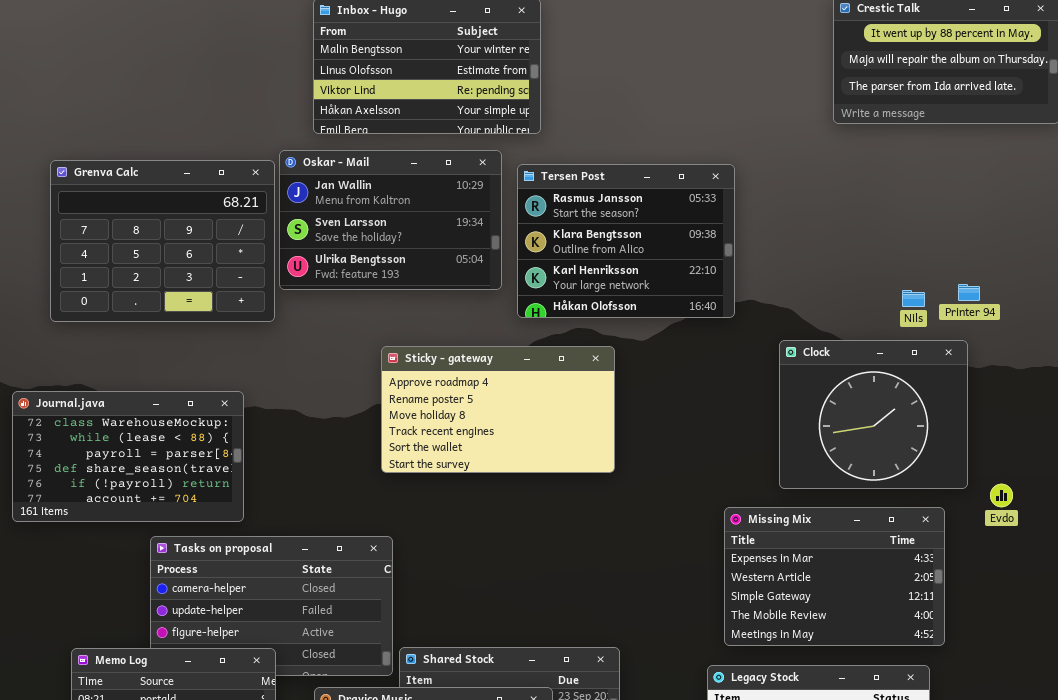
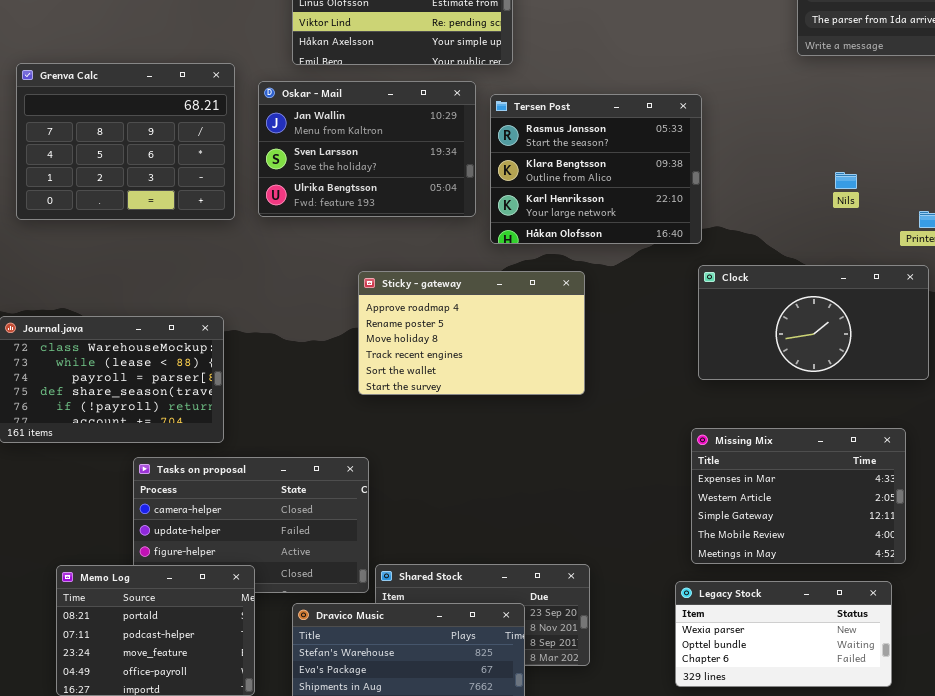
Grenva Calc: [50,160,275,322] -> [16,63,235,220], moved
Nils: [902,290,925,307] -> [835,172,857,189], moved
Clock: [779,340,968,489] -> [698,265,929,380], resized

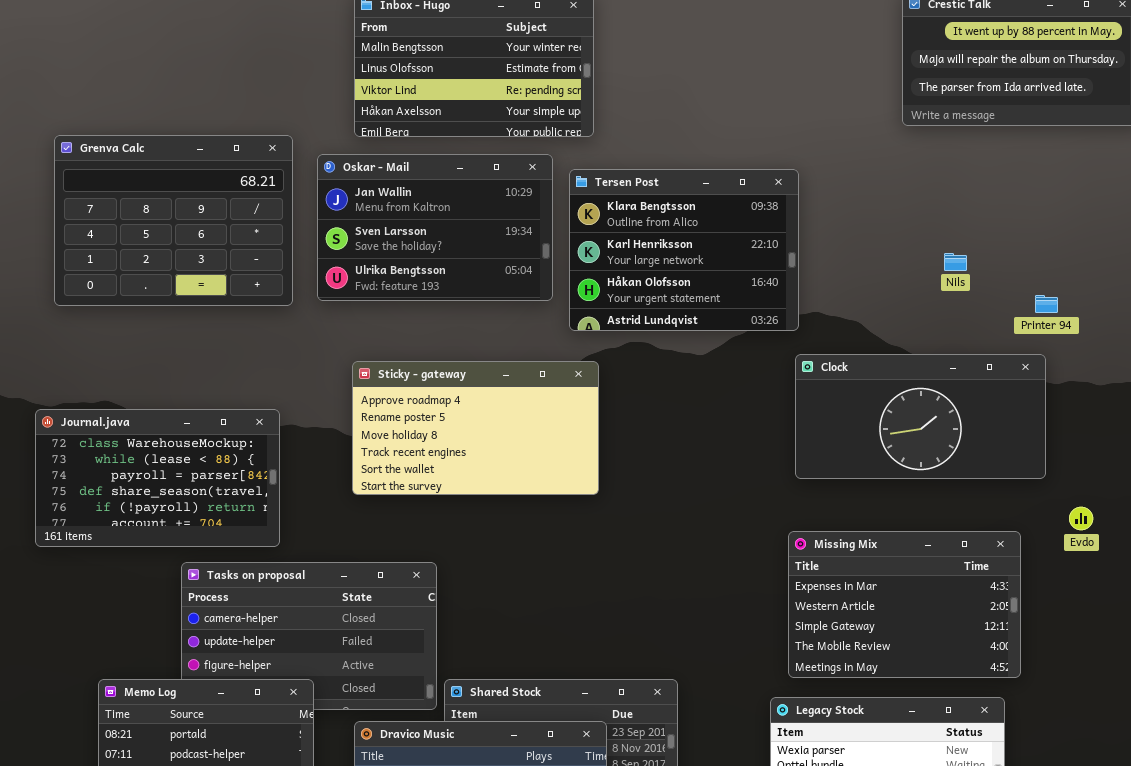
Tersen Post: [490,94,702,244] -> [569,169,799,331], scrolled down 1 row
Sticky - gateway: [358,271,585,395] -> [352,361,599,495], moved

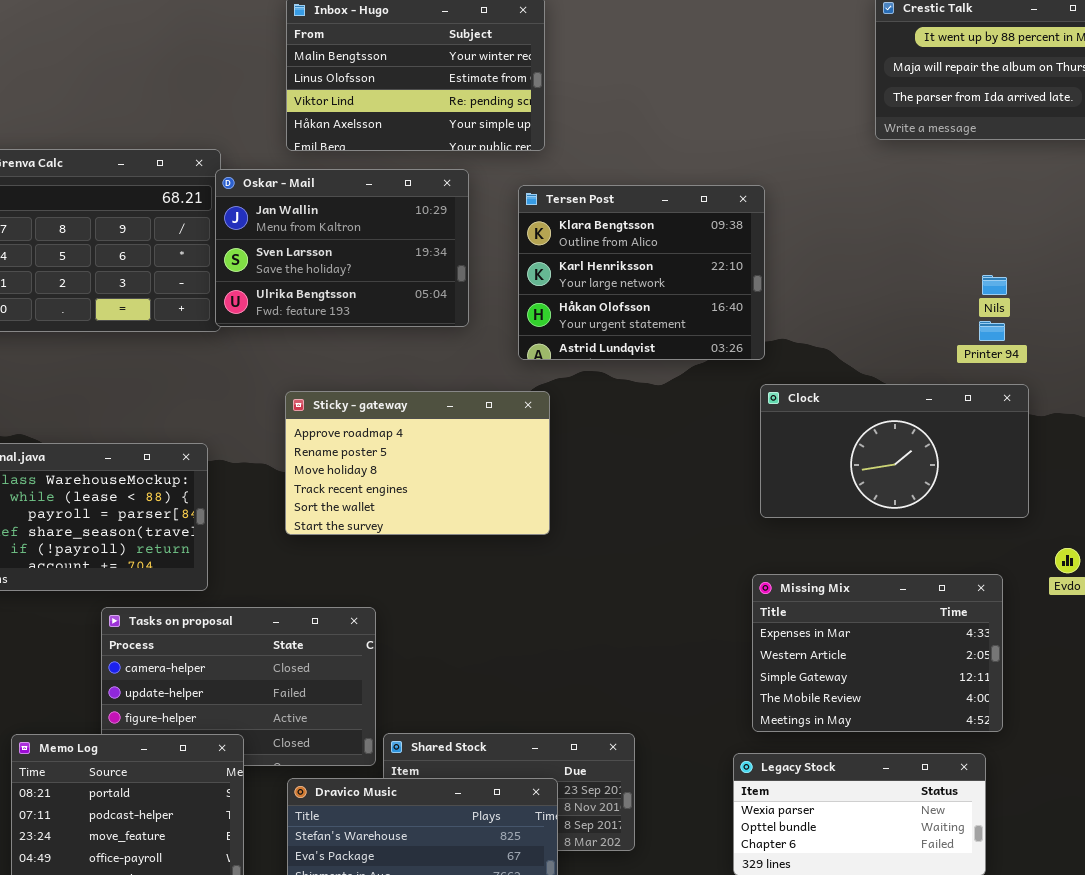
Oskar - Mail: [317,154,553,301] -> [215,169,469,327], moved
Nils: [944,253,967,271] -> [982,275,1007,295], moved
Printer 94: [1035,295,1058,313] -> [979,321,1005,341], moved

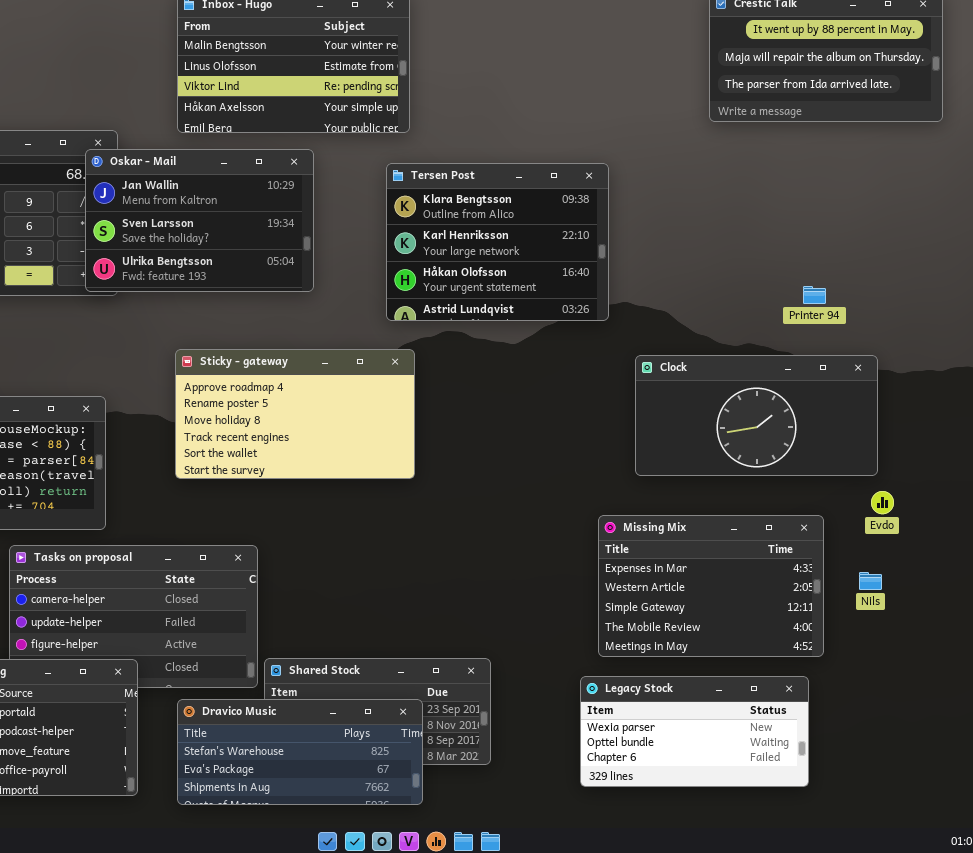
Oskar - Mail: [215,169,469,327] -> [85,149,314,292], moved
Nils: [982,275,1007,295] -> [859,572,882,590], moved
Clock: [760,384,1029,518] -> [635,355,878,476], moved

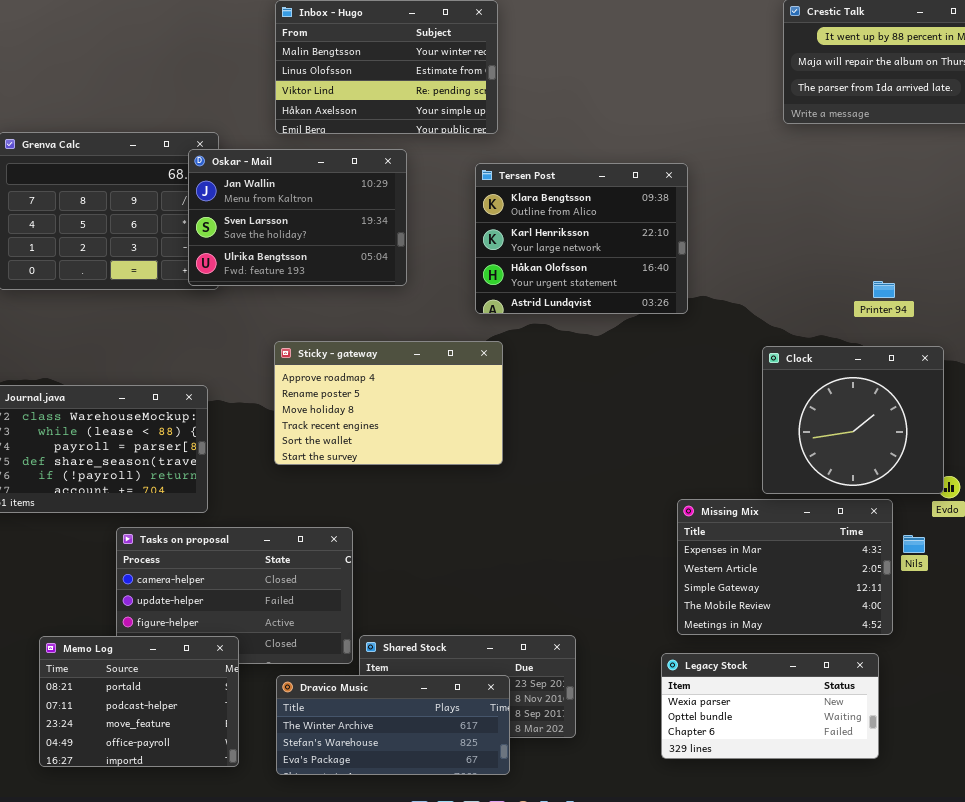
Clock: [635,355,878,476] -> [762,346,944,494], resized
Nils: [859,572,882,590] -> [903,535,925,553], moved
Dravico Music: [177,699,423,805] -> [276,675,510,775], scrolled up 1 row

